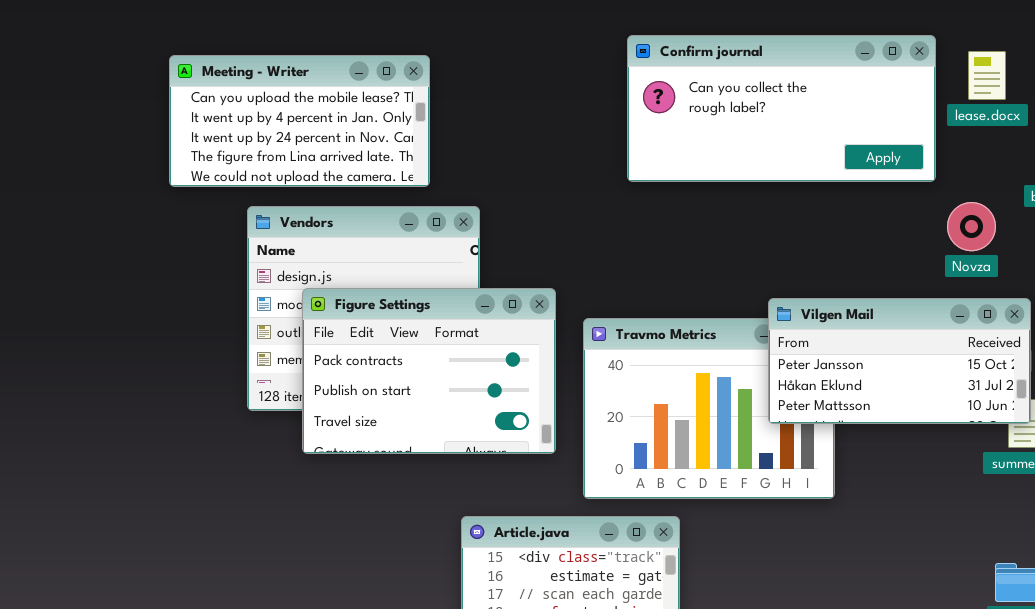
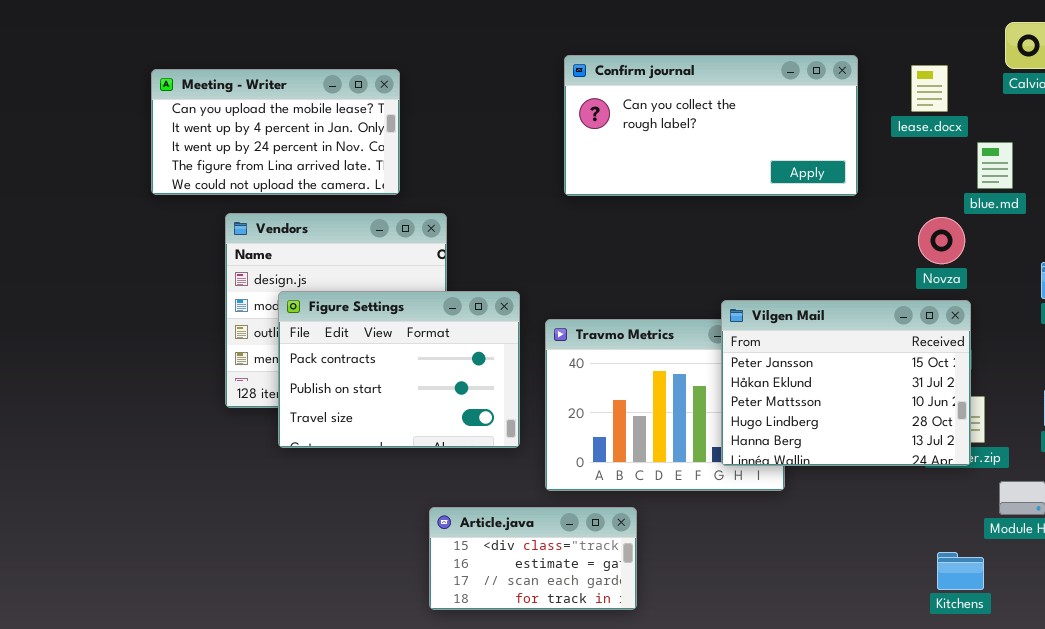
Confirm journal: [627,35,936,182] -> [564,55,858,196], moved
Novza: [947,202,996,251] -> [918,217,965,264], moved
Vilgen Mail: [768,298,1031,424] -> [721,300,971,466], resized

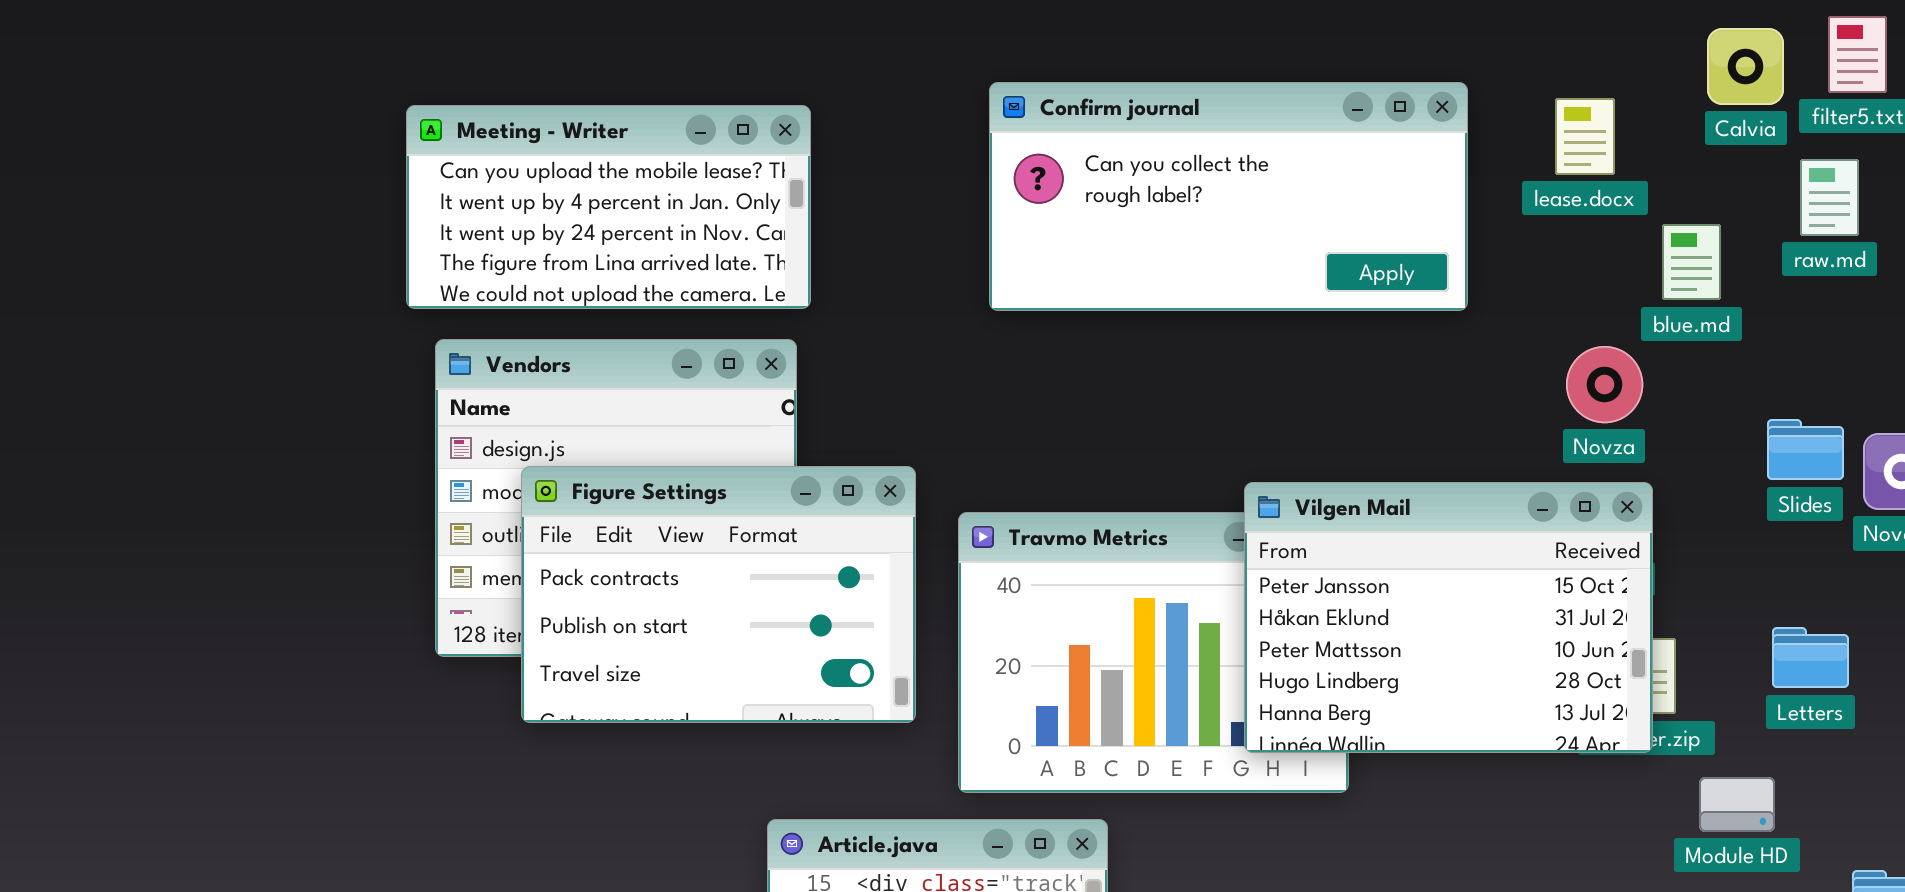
Meeting - Writer: [151,69,400,195] -> [406,105,811,309], moved

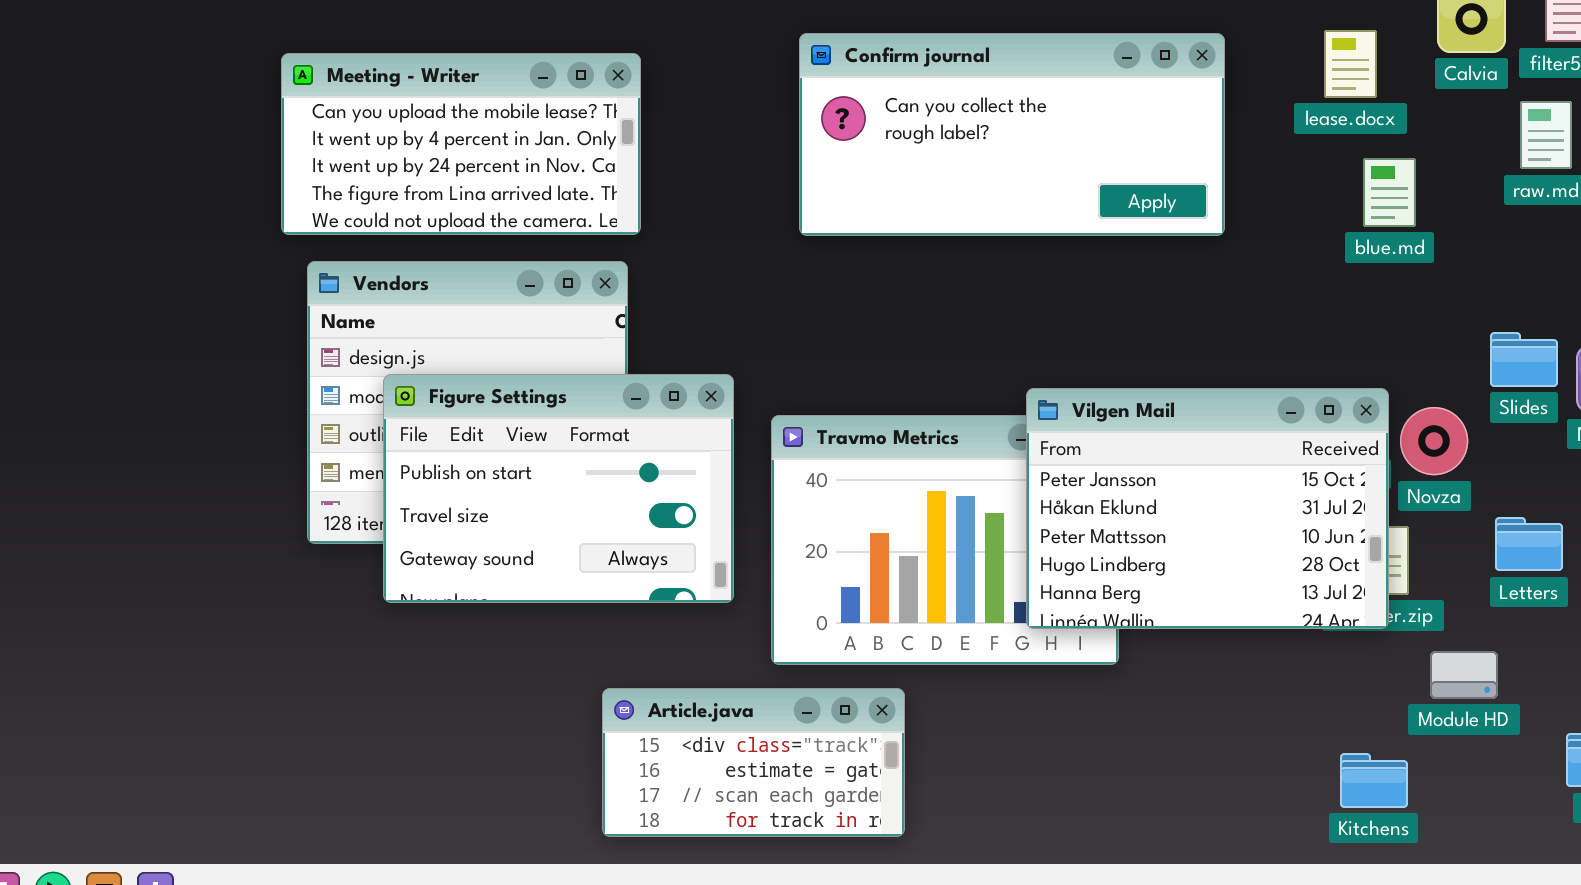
lease.docx: [1555,98,1615,175] -> [1324,30,1377,98], moved
blue.md: [1662,224,1721,300] -> [1363,158,1416,227], moved
Novza: [1566,346,1643,423] -> [1400,407,1468,475], moved
Figure Settings: [521,466,916,723] -> [383,374,734,603], scrolled down 1 row

